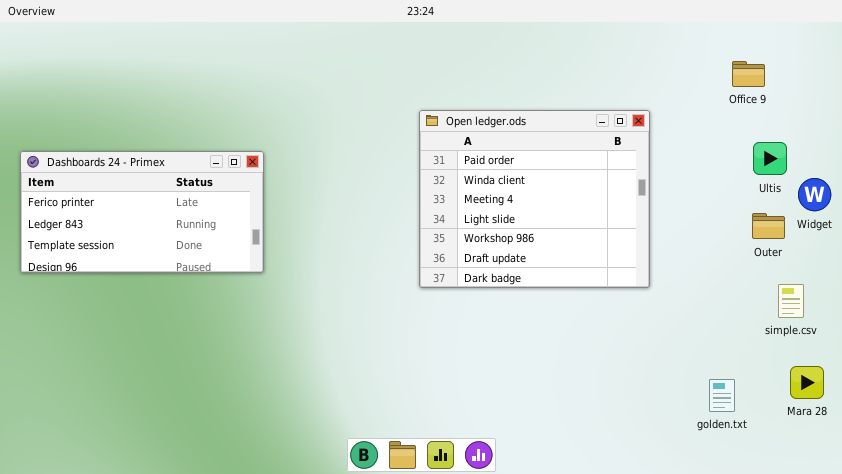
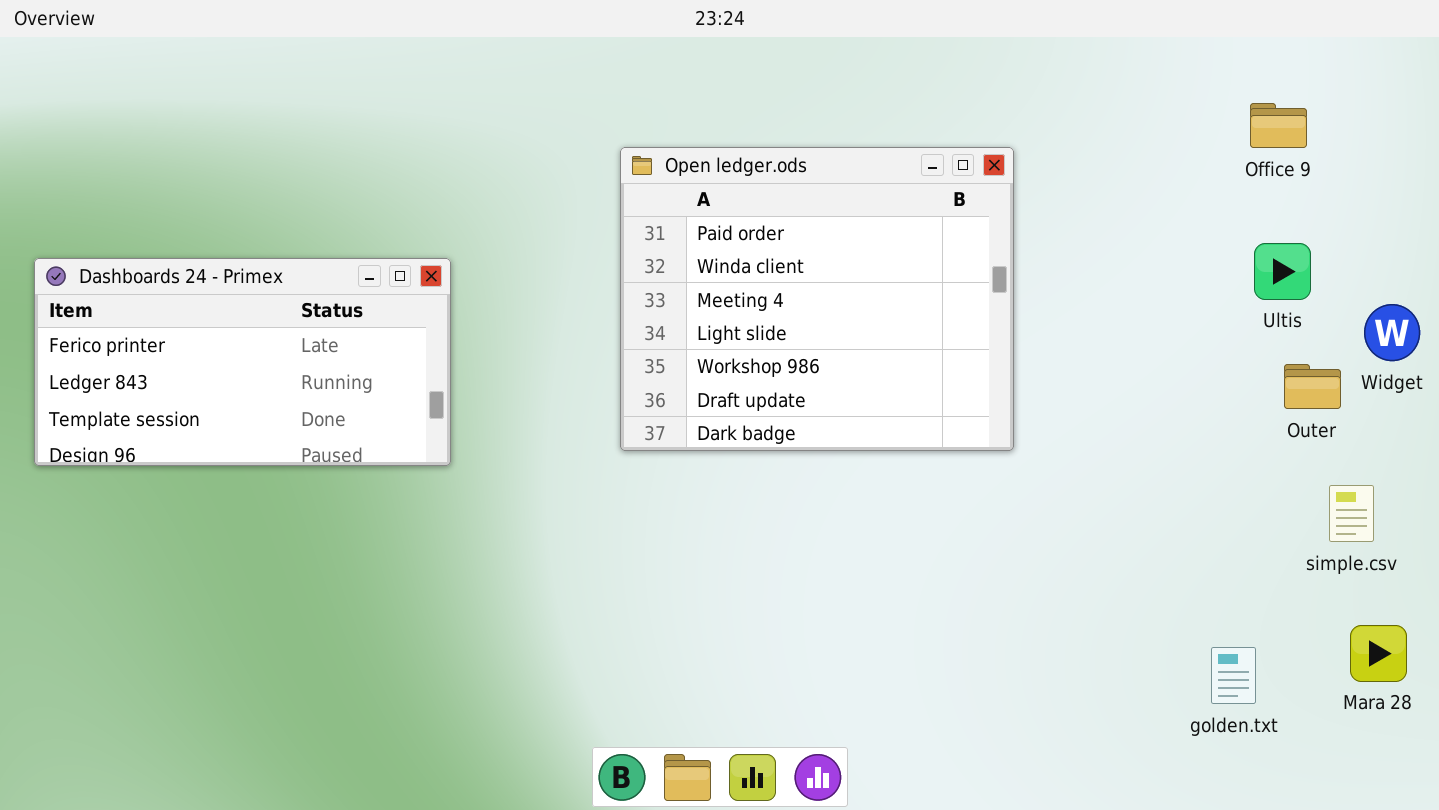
Open ledger.ods: [419,110,650,288] -> [620,147,1014,451], moved
Ultis: [753,142,787,175] -> [1254,243,1311,300], moved

